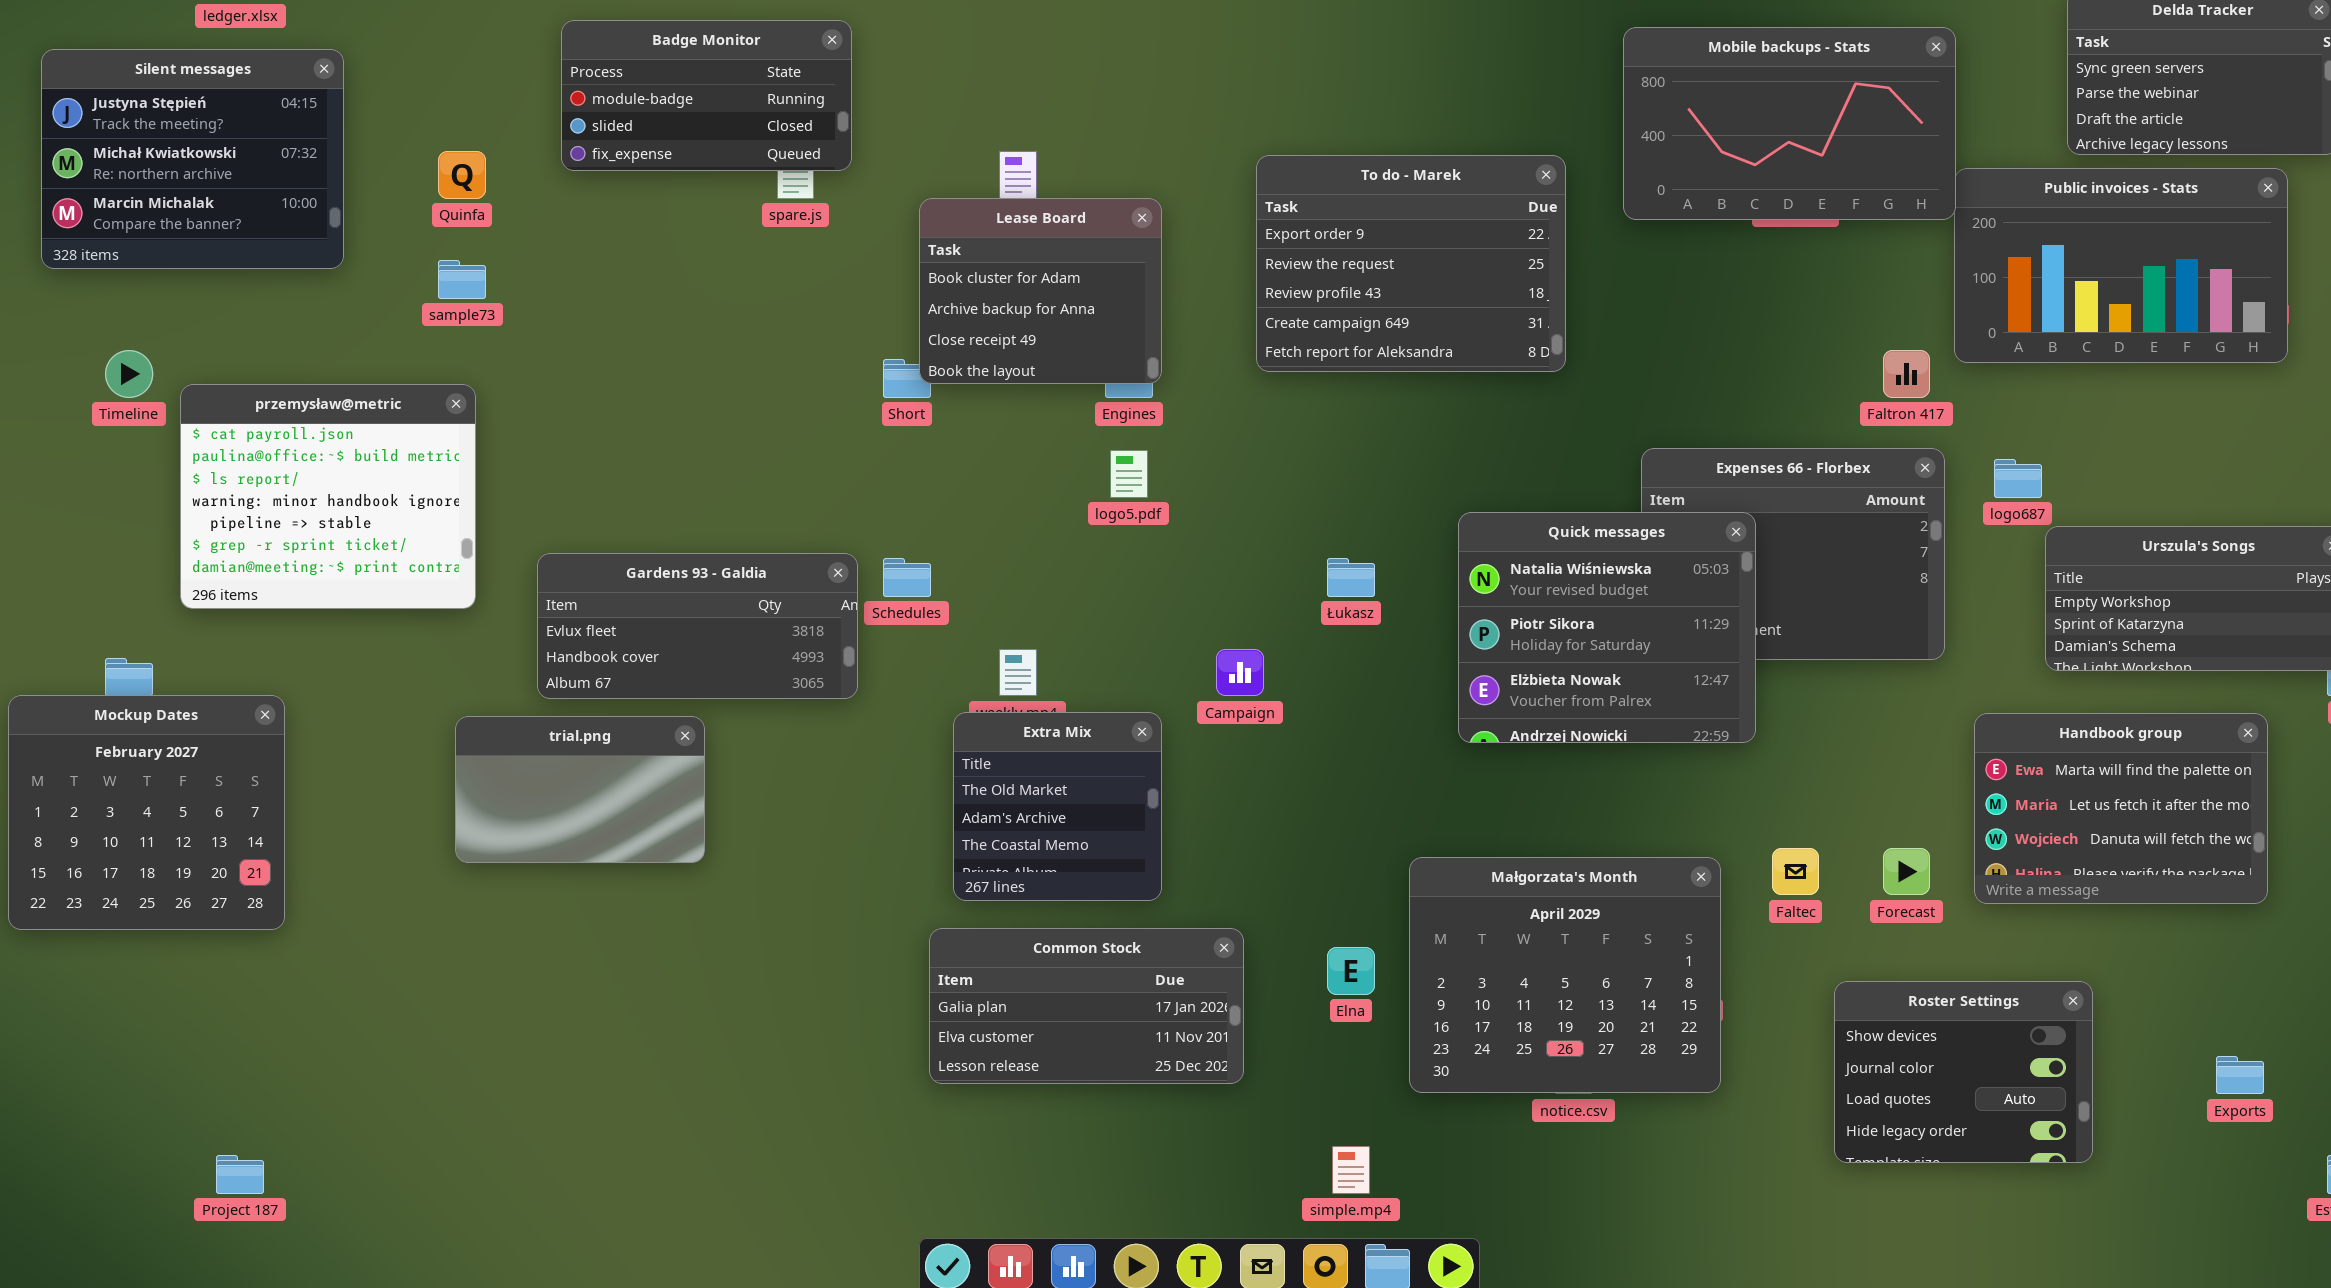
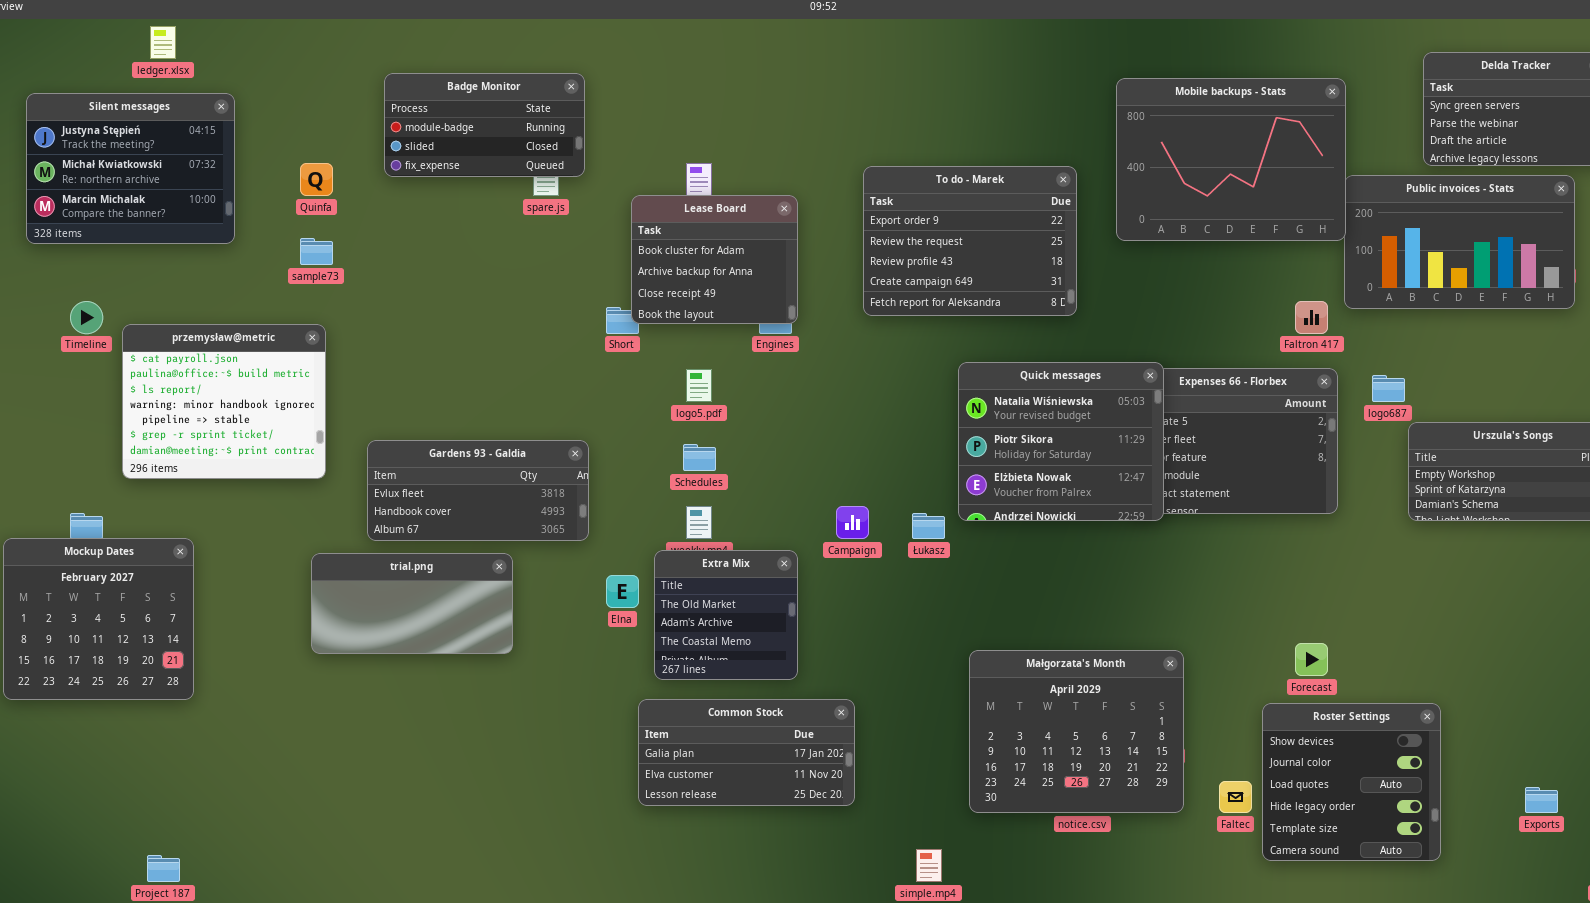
Mobile backups - Stats: [1623,27,1956,220] -> [1116,78,1346,241], resized
logo5.pdf: [1110,450,1148,498] -> [686,369,712,402], moved
Quick messages: [1458,512,1756,743] -> [958,362,1164,521], moved
Schedules: [883,558,931,597] -> [683,444,716,471], moved
Łukasz: [1327,558,1375,597] -> [912,513,945,539], moved
Handbook group: [1974,713,2268,904] -> none, closed
trial.png: [455,716,705,863] -> [311,553,513,654], resized
Faltec: [1772,848,1819,895] -> [1219,781,1252,813], moved
Elna: [1327,947,1375,995] -> [606,575,639,608], moved
Roster Settings: [1834,981,2093,1163] -> [1262,703,1441,861], resized

